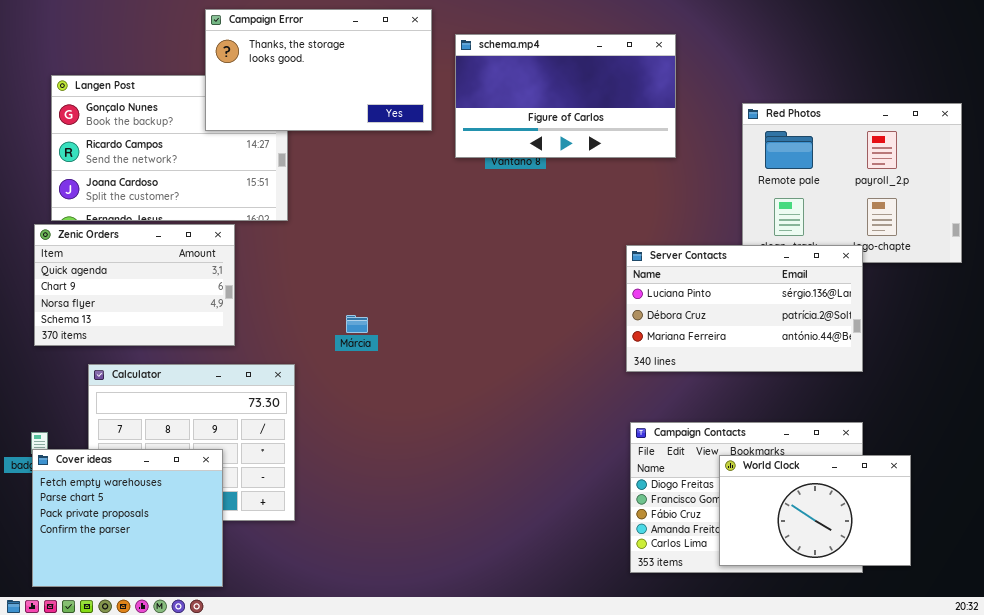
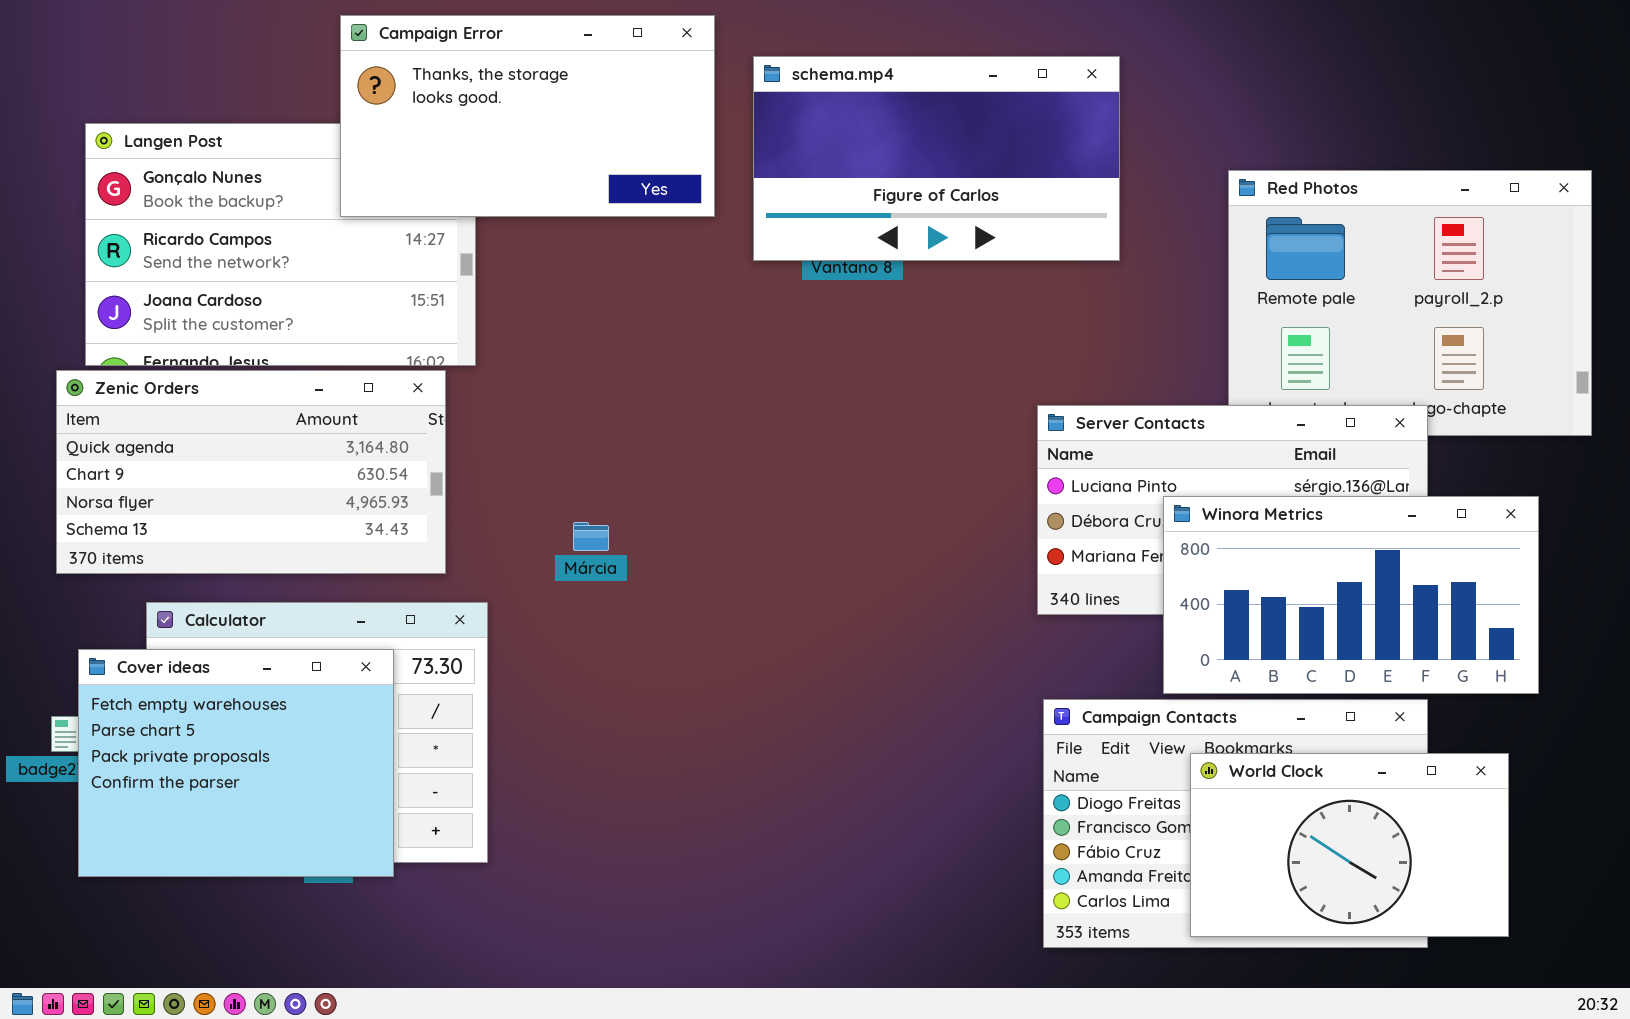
Zenic Orders: [34,224,235,346] -> [56,370,446,574], resized
Winora Metrics: none -> [1163,496,1539,694], opened
Cover ideas: [32,449,223,587] -> [78,649,394,877], moved

